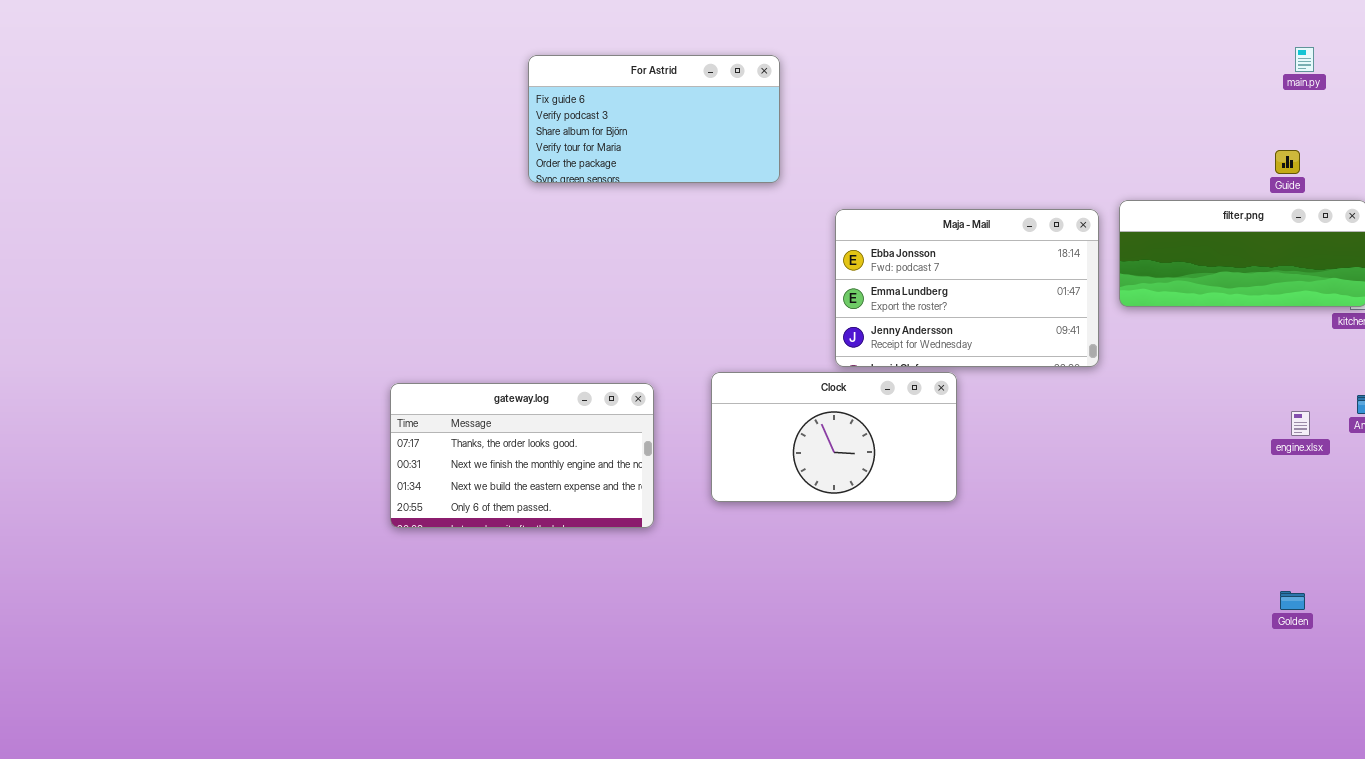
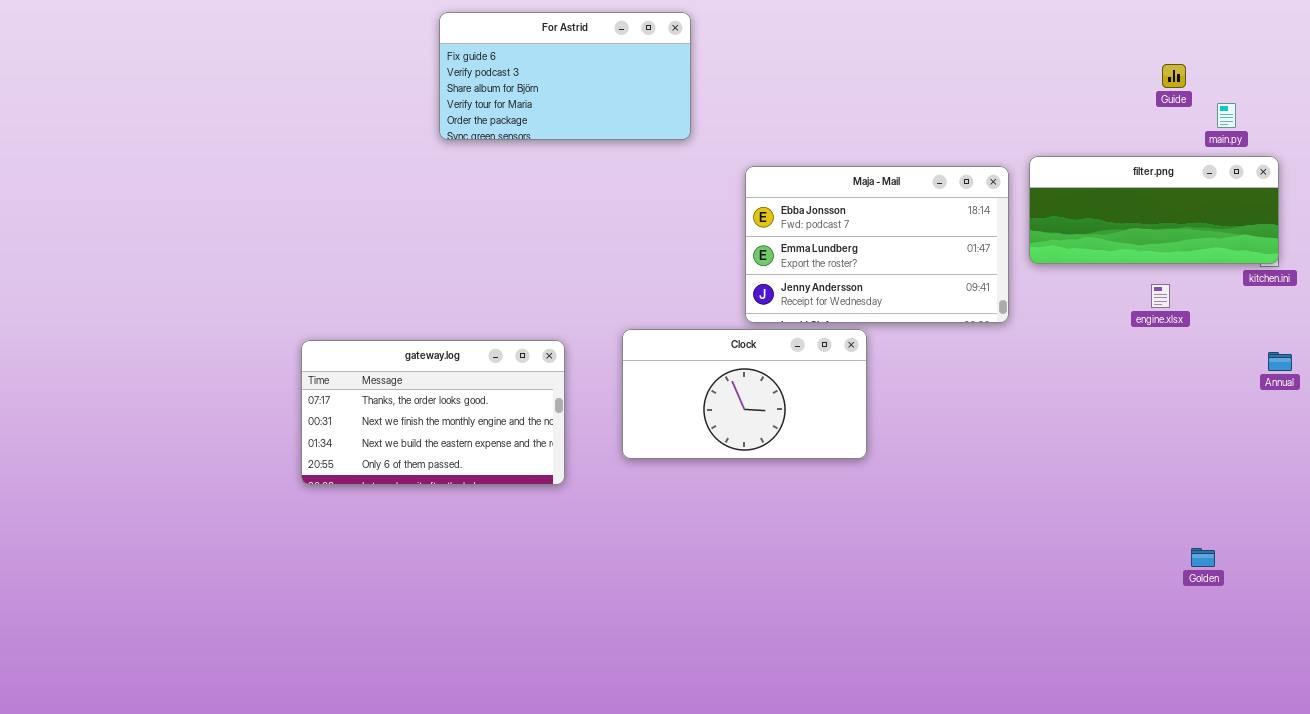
main.py: [1295,47,1314,72] -> [1217,103,1236,128], moved
Guide: [1275,150,1300,174] -> [1162,64,1186,88], moved
engine.xlsx: [1291,411,1310,436] -> [1151,284,1170,308], moved

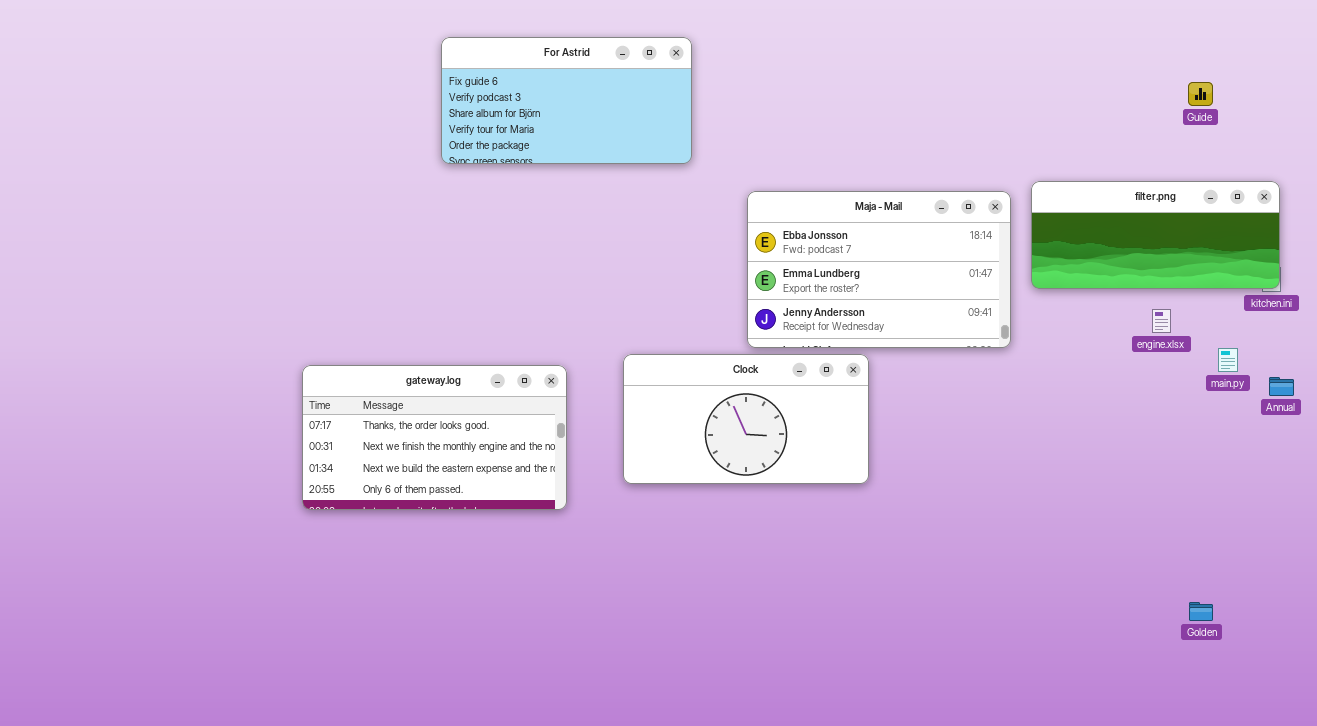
Guide: [1162,64,1186,88] -> [1188,82,1213,106], moved
main.py: [1217,103,1236,128] -> [1218,348,1238,372], moved
Golden: [1191,548,1215,567] -> [1189,602,1213,621], moved

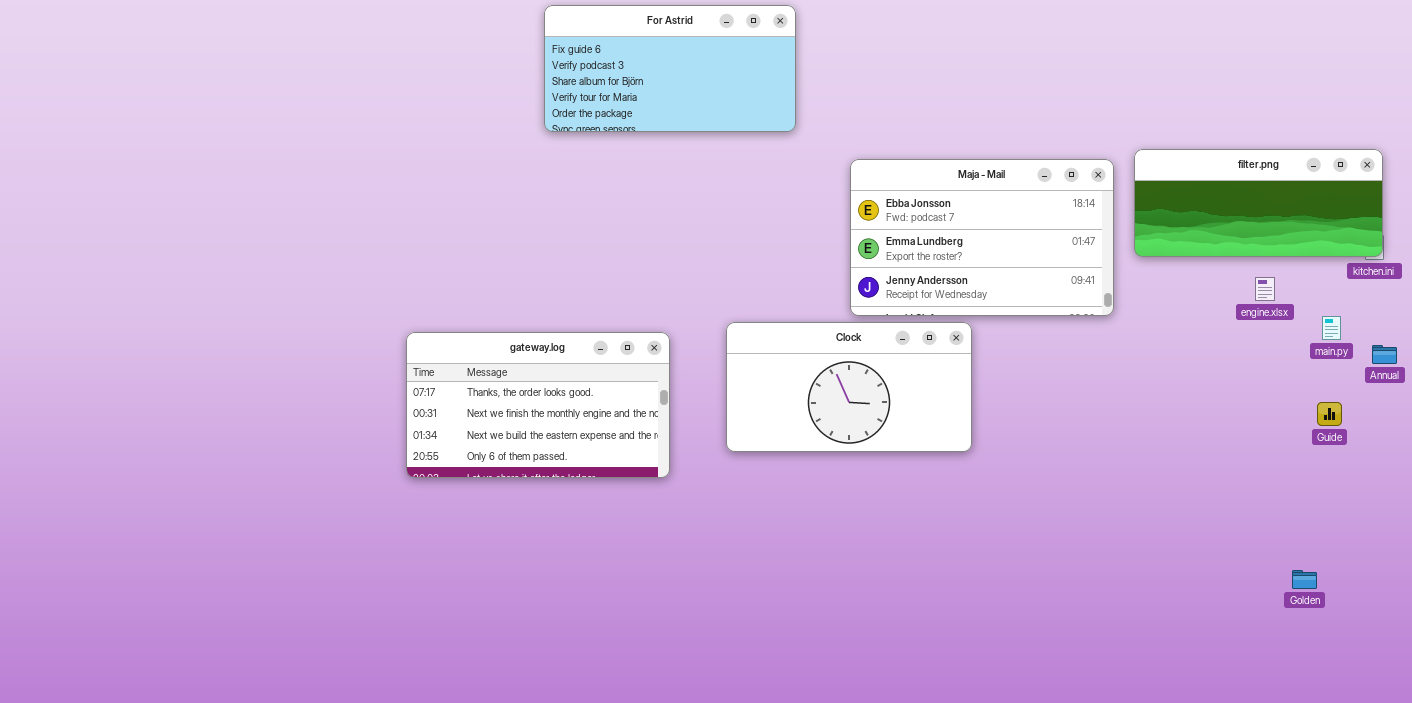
Guide: [1188,82,1213,106] -> [1317,402,1342,426], moved

